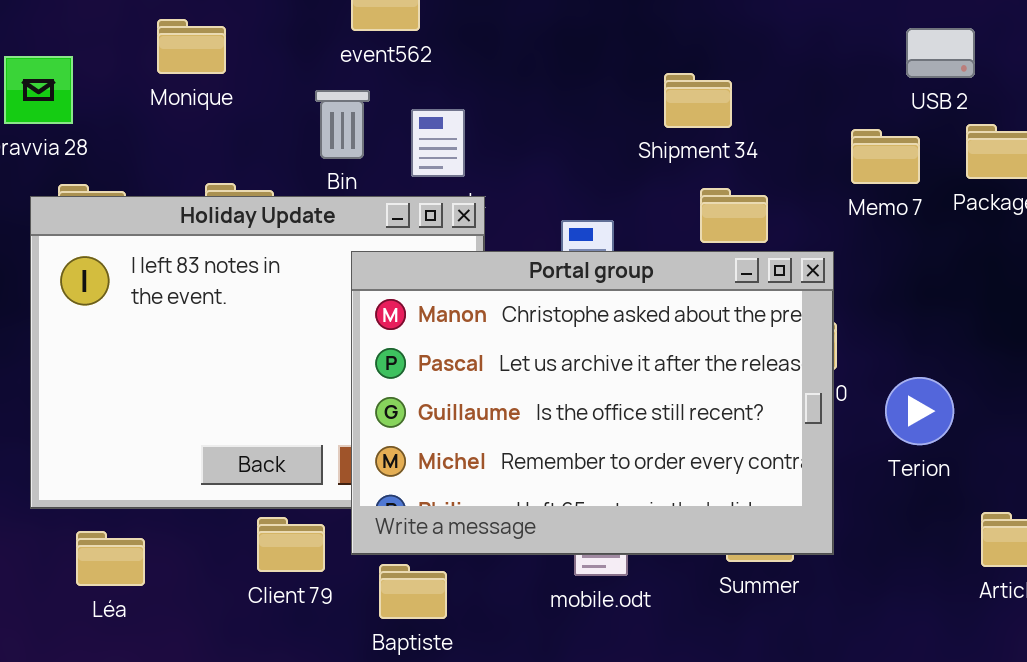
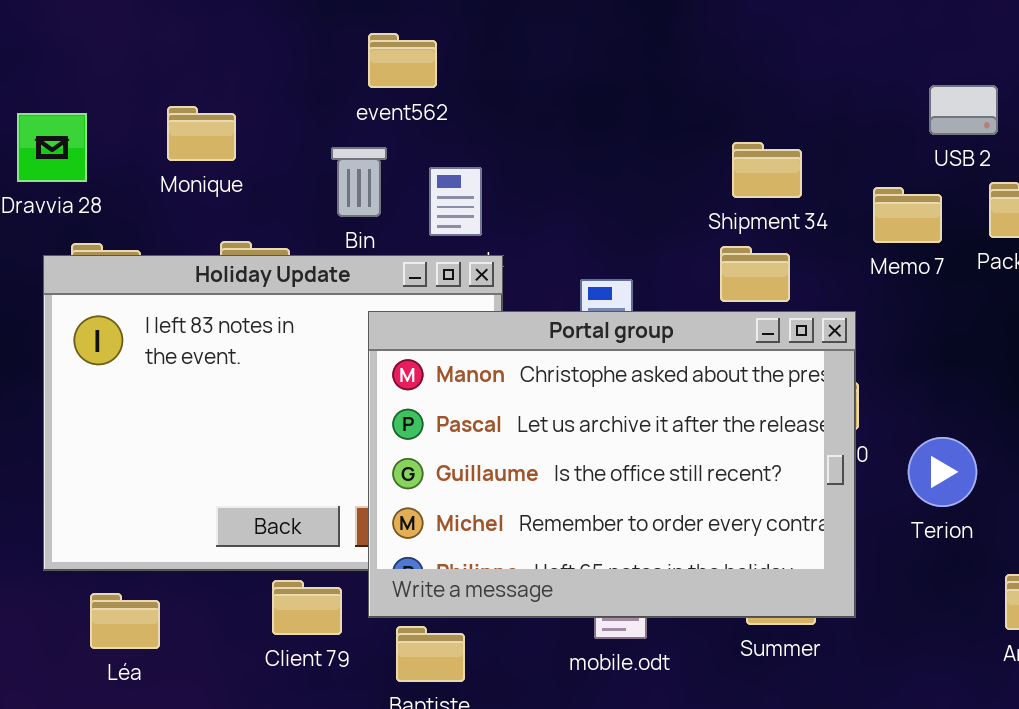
Monique: [157,19,226,74] -> [167,106,236,161], moved
Shipment 34: [664,73,732,128] -> [732,142,802,198], moved

